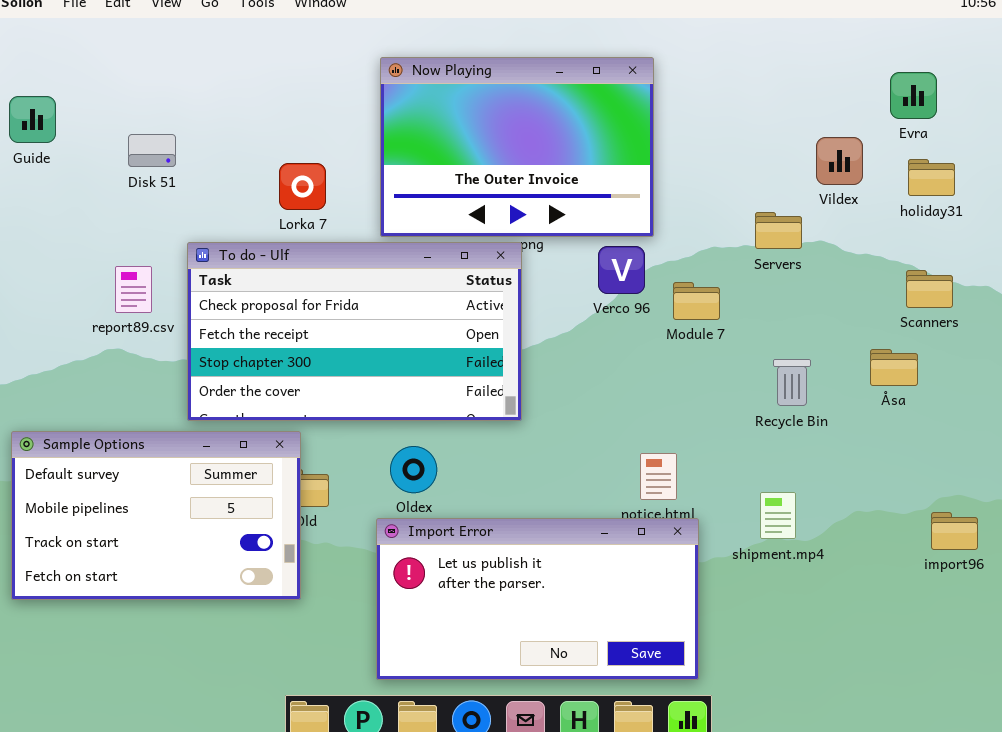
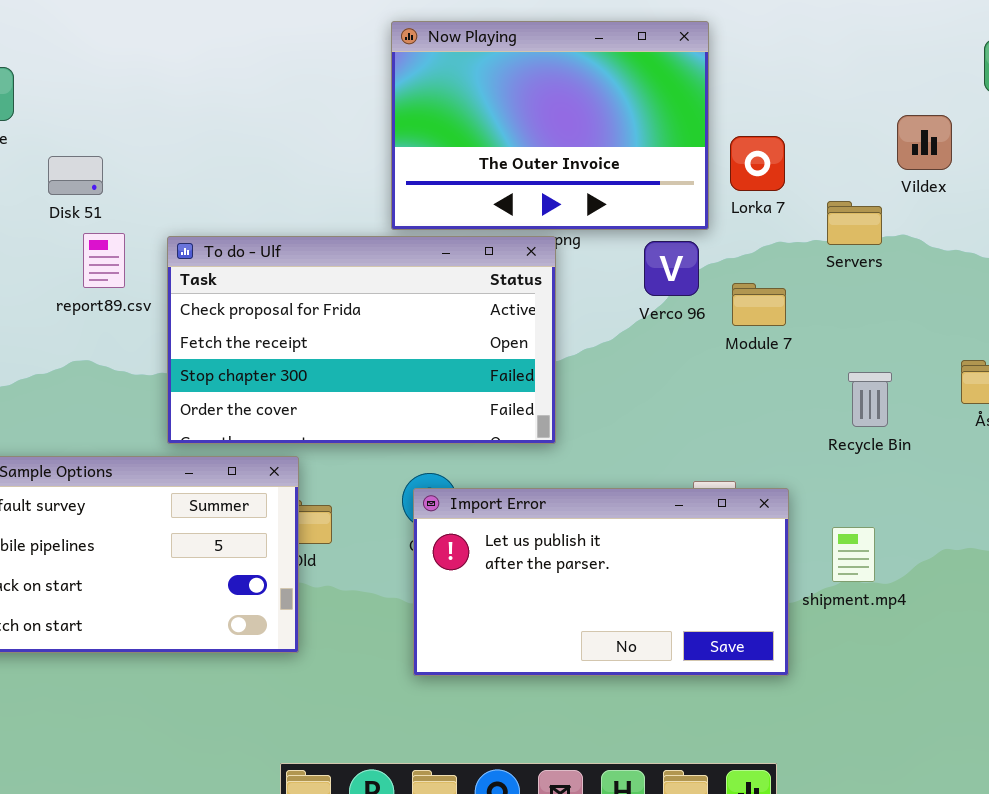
Disk 51: [128,134,176,167] -> [48,156,103,195], moved
Lorka 7: [279,163,326,210] -> [730,136,785,191], moved
report89.csv: [115,266,152,313] -> [83,233,125,288], moved
Import Error: [376,518,699,680] -> [413,488,789,676], moved

